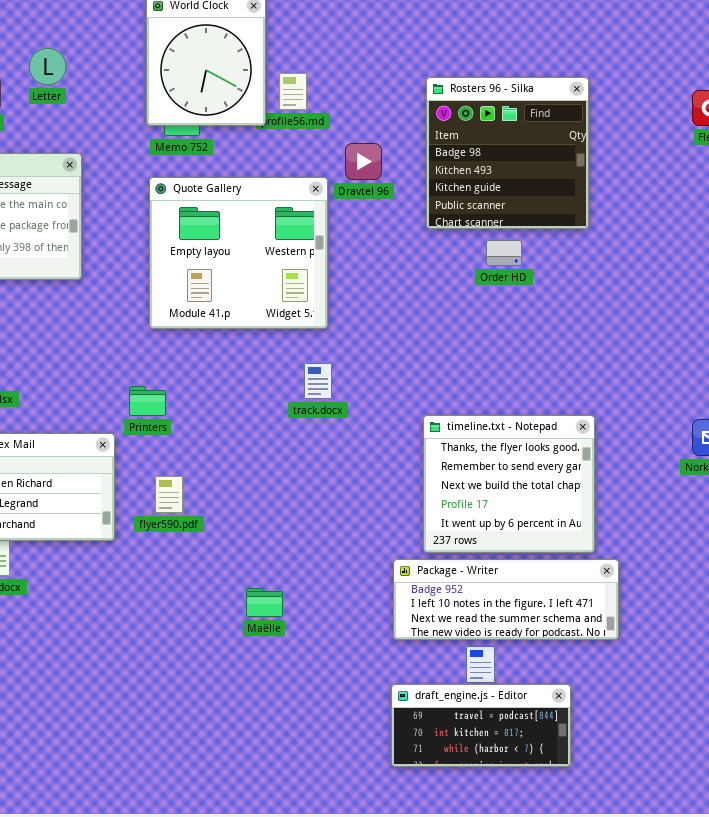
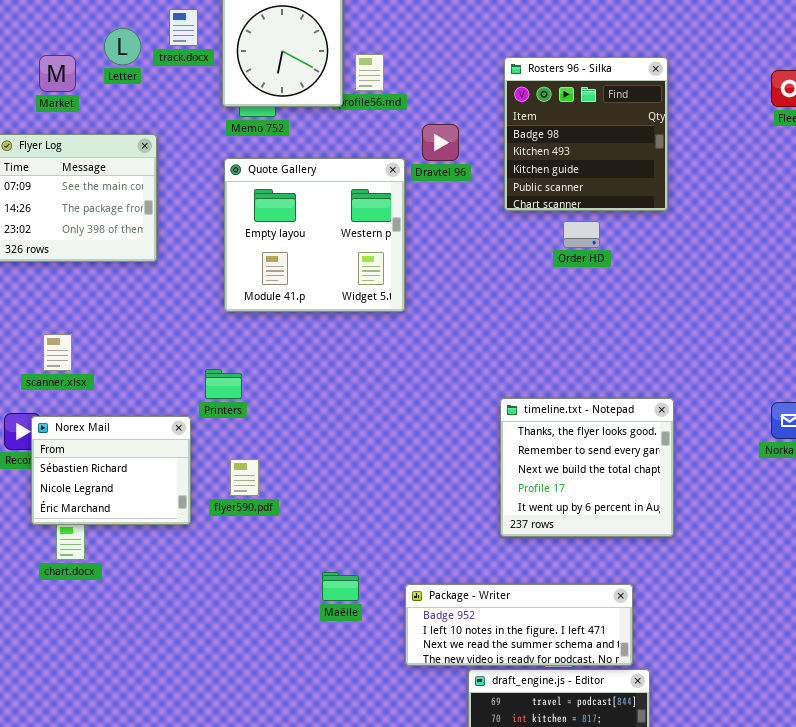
track.docx: [304,363,332,399] -> [169,9,198,46], moved
Package - Writer: [393,559,619,640] -> [405,584,633,666], moved

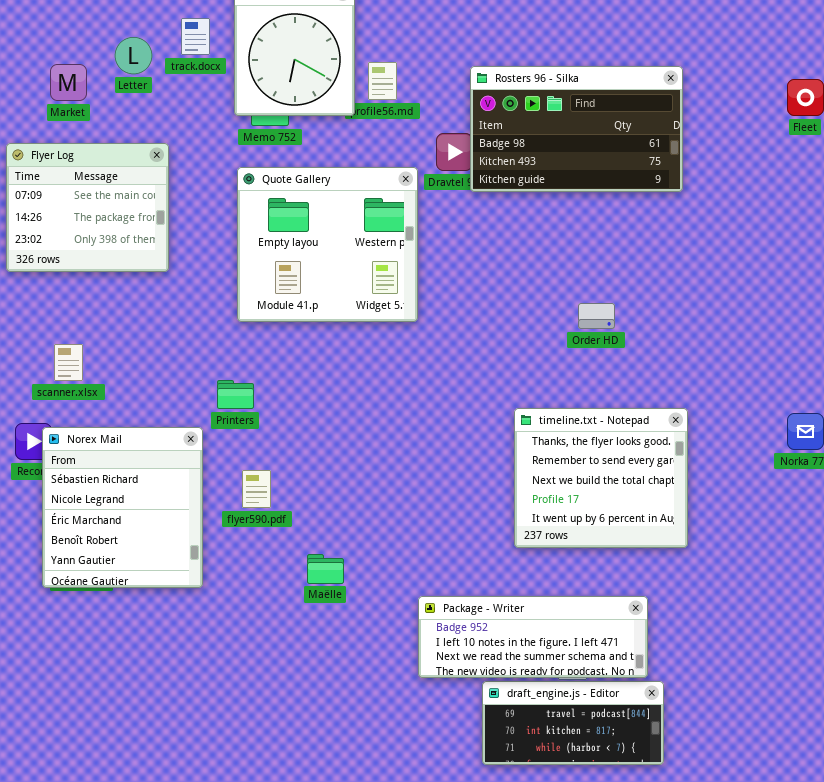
Rosters 96 - Silka: [504,57,668,211] -> [470,66,683,192], resized
Order HD: [563,221,600,248] -> [578,303,615,329], moved
Norex Mail: [31,416,191,525] -> [42,427,203,588], resized
Maëlle: [322,572,359,601] -> [307,554,344,584], moved

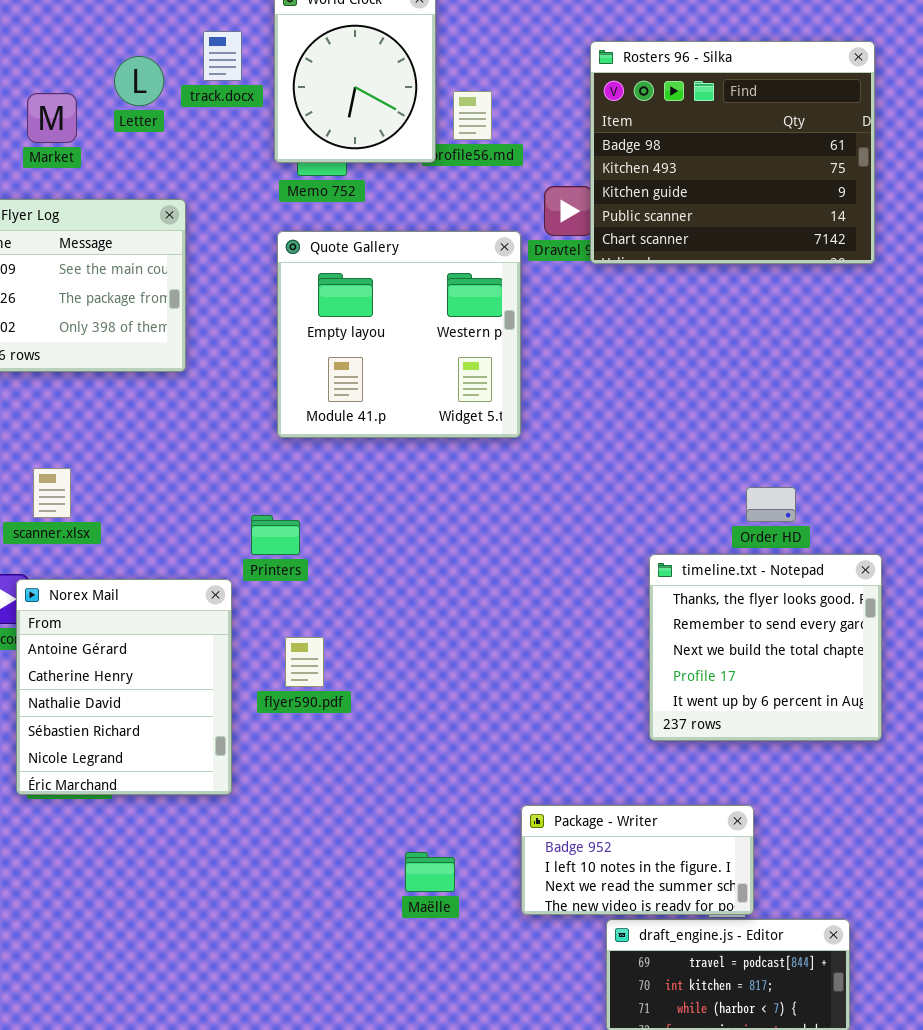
Rosters 96 - Silka: [470,66,683,192] -> [590,41,875,264], resized
Order HD: [578,303,615,329] -> [746,487,796,522], moved
Norex Mail: [42,427,203,588] -> [16,579,232,795], scrolled up 3 rows
Maëlle: [307,554,344,584] -> [405,852,455,892], moved
Package - Writer: [418,596,648,678] -> [521,805,754,915], resized

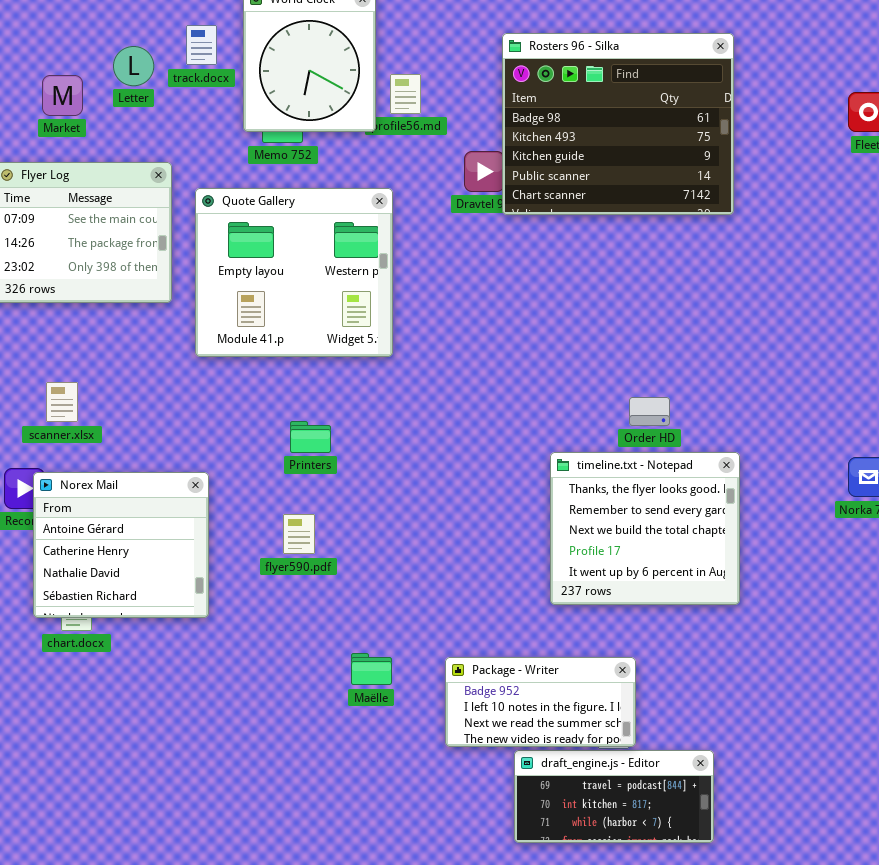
Quote Gallery: [277,231,521,438] -> [195,188,393,357], moved
Printers: [251,515,300,555] -> [290,421,331,453], moved
Norex Mail: [16,579,232,795] -> [33,472,209,618], resized
flyer590.pdf: [285,637,324,687] -> [283,514,315,554], moved
Maëlle: [405,852,455,892] -> [351,653,392,685], moved

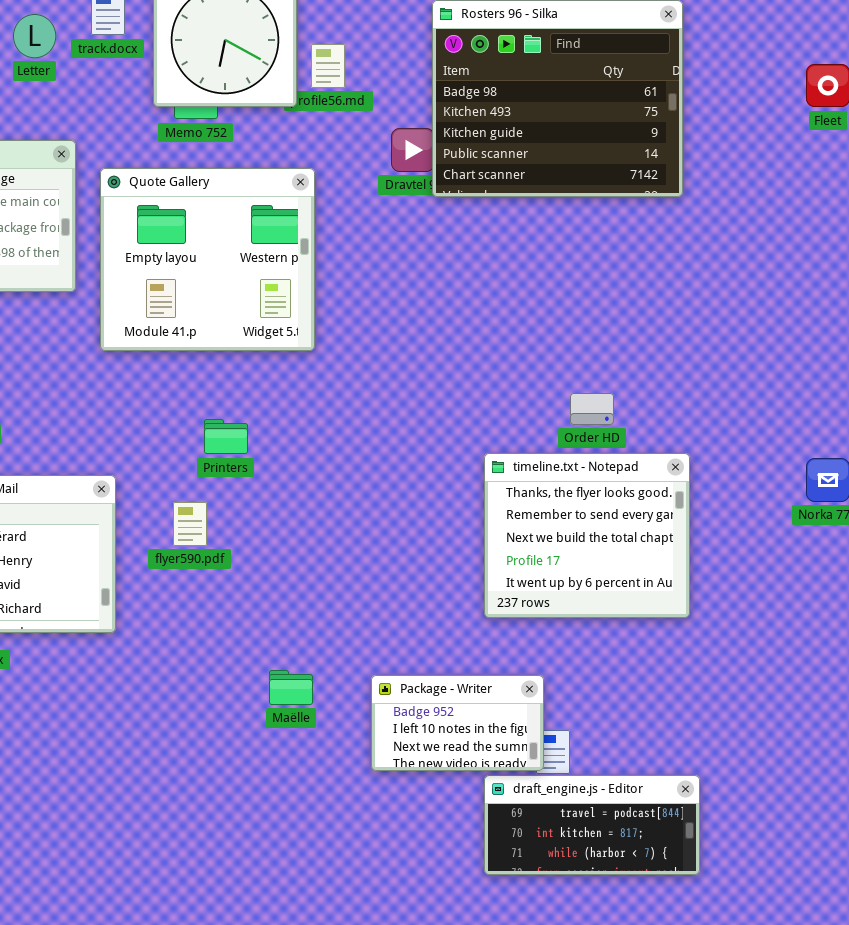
flyer590.pdf: [283,514,315,554] -> [173,502,207,546], moved
Package - Writer: [445,657,636,747] -> [371,675,544,771], resized
draft_engine.js - Editor: [514,750,714,843] -> [484,775,700,875], moved

